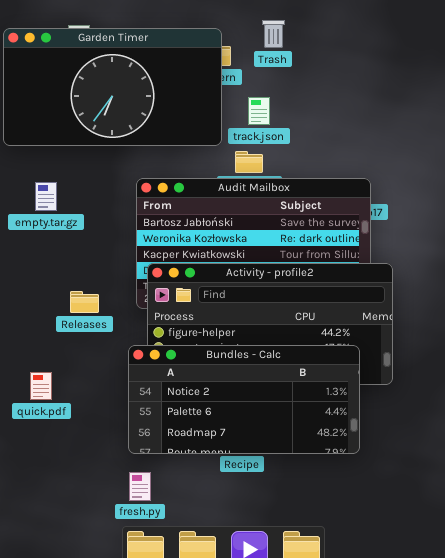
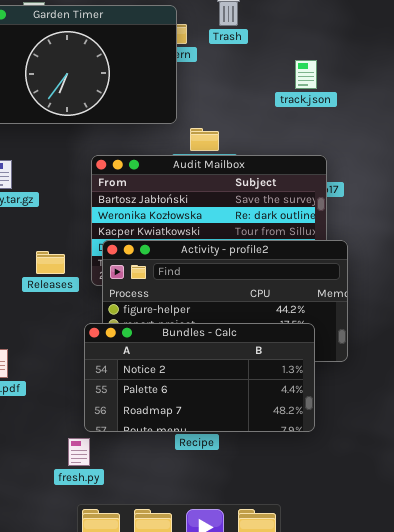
track.json: [248,97,270,125] -> [295,60,317,89], moved
Releases: [70,291,99,313] -> [36,251,65,274], moved
fresh.py: [129,472,151,501] -> [68,438,90,466], moved

